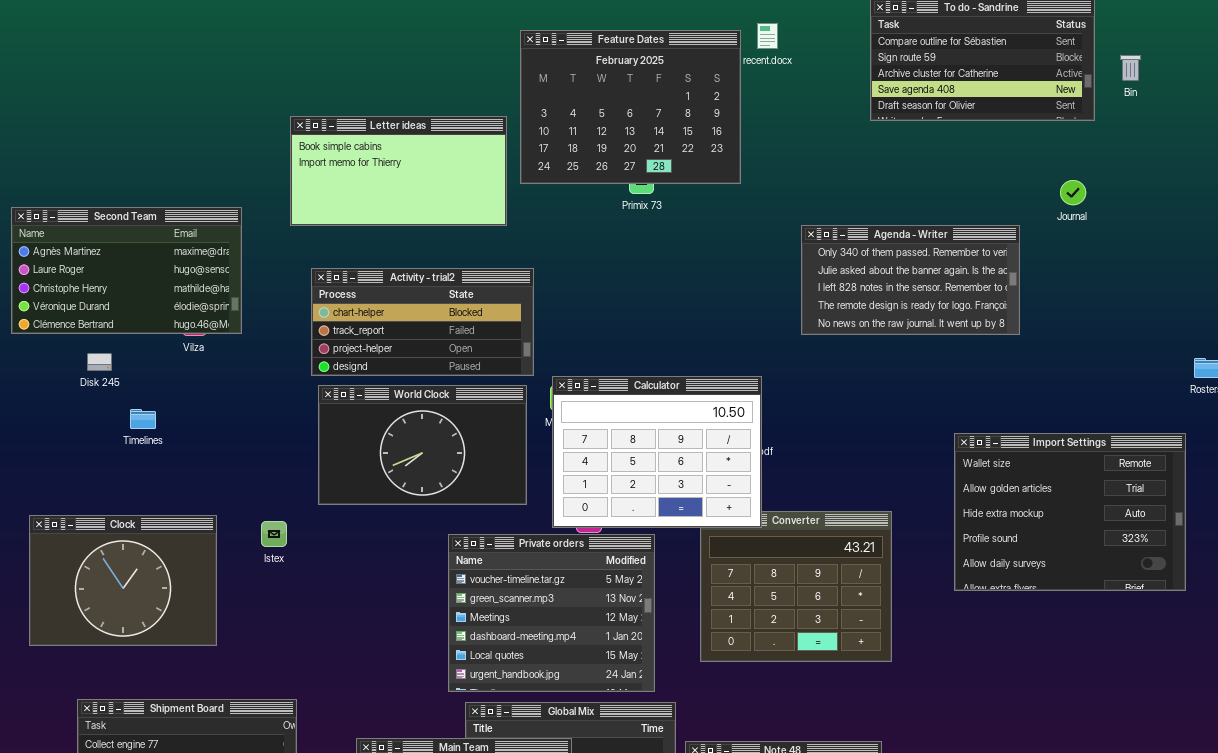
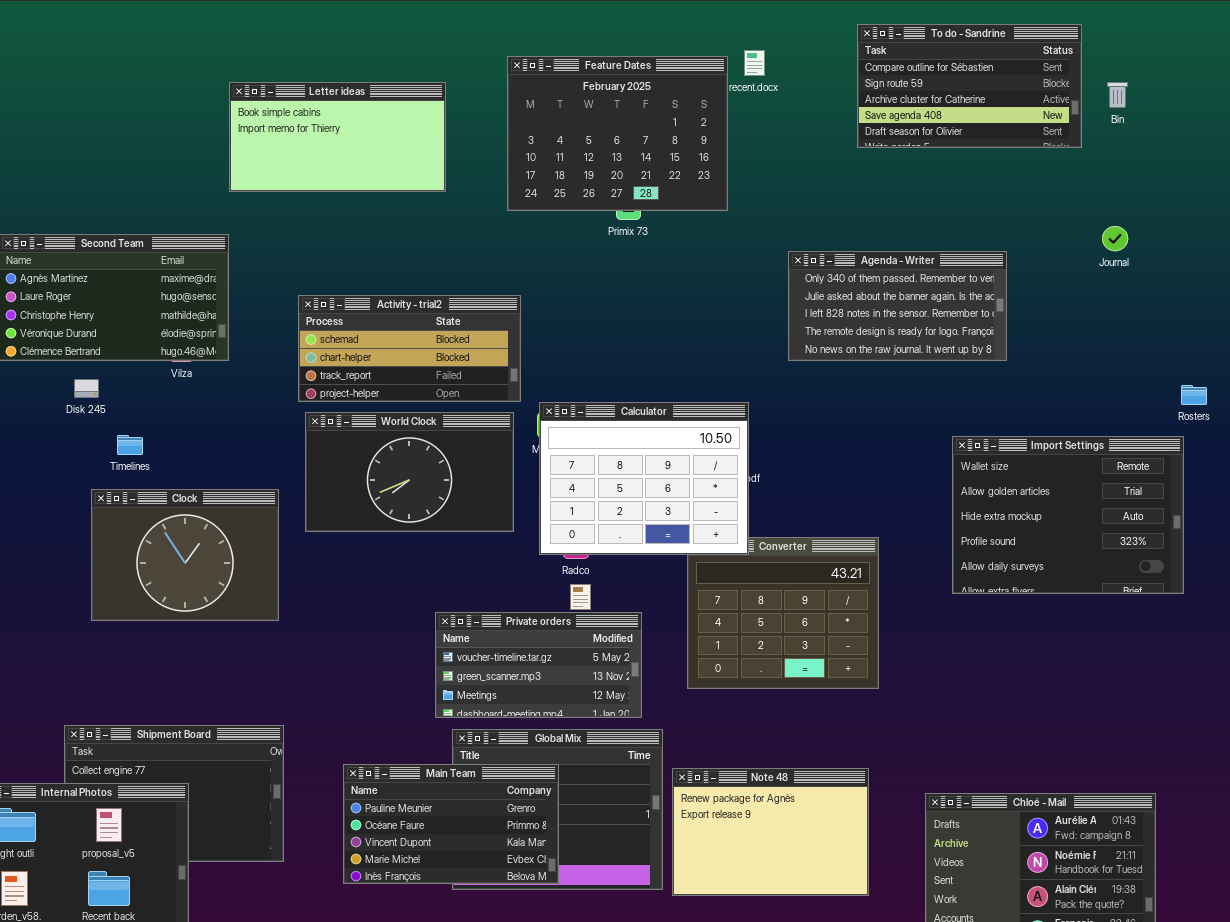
Letter ideas: [290,116,507,226] -> [229,82,446,192], moved
Journal: [1060,180,1086,205] -> [1102,226,1128,251], moved
Activity - trial2: [311,268,534,376] -> [298,295,521,402], scrolled up 1 row
Import Settings: [954,433,1186,591] -> [952,436,1184,594], moved
Clock: [29,515,217,646] -> [91,489,279,621], moved
Private orders: [448,534,655,692] -> [435,612,642,718], resized

